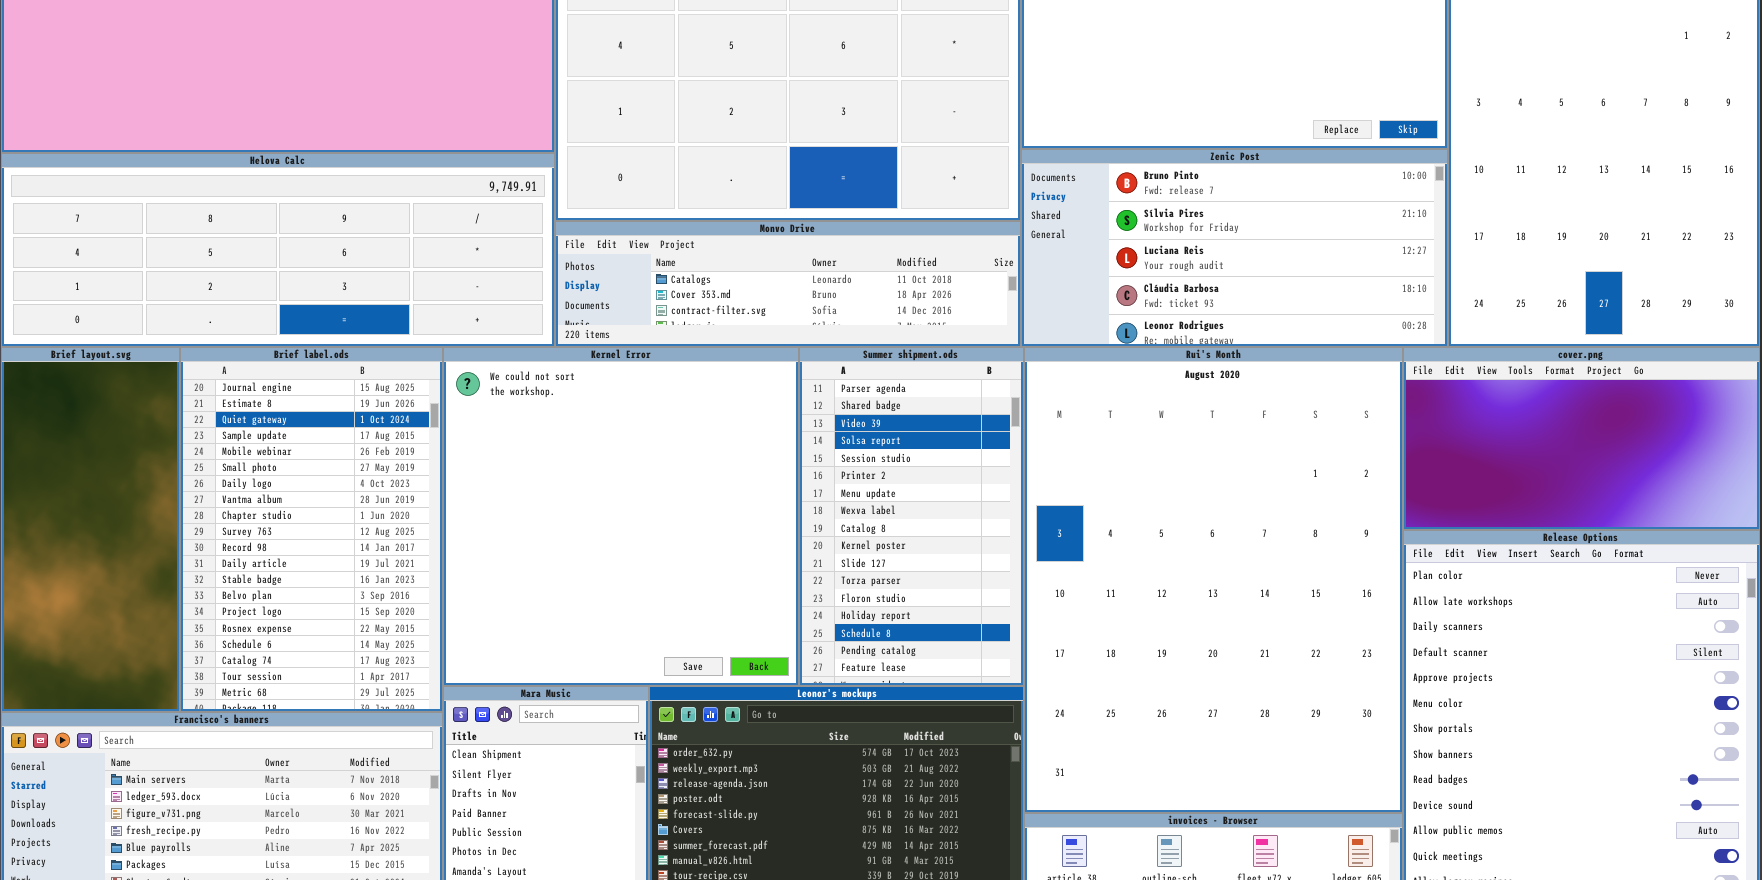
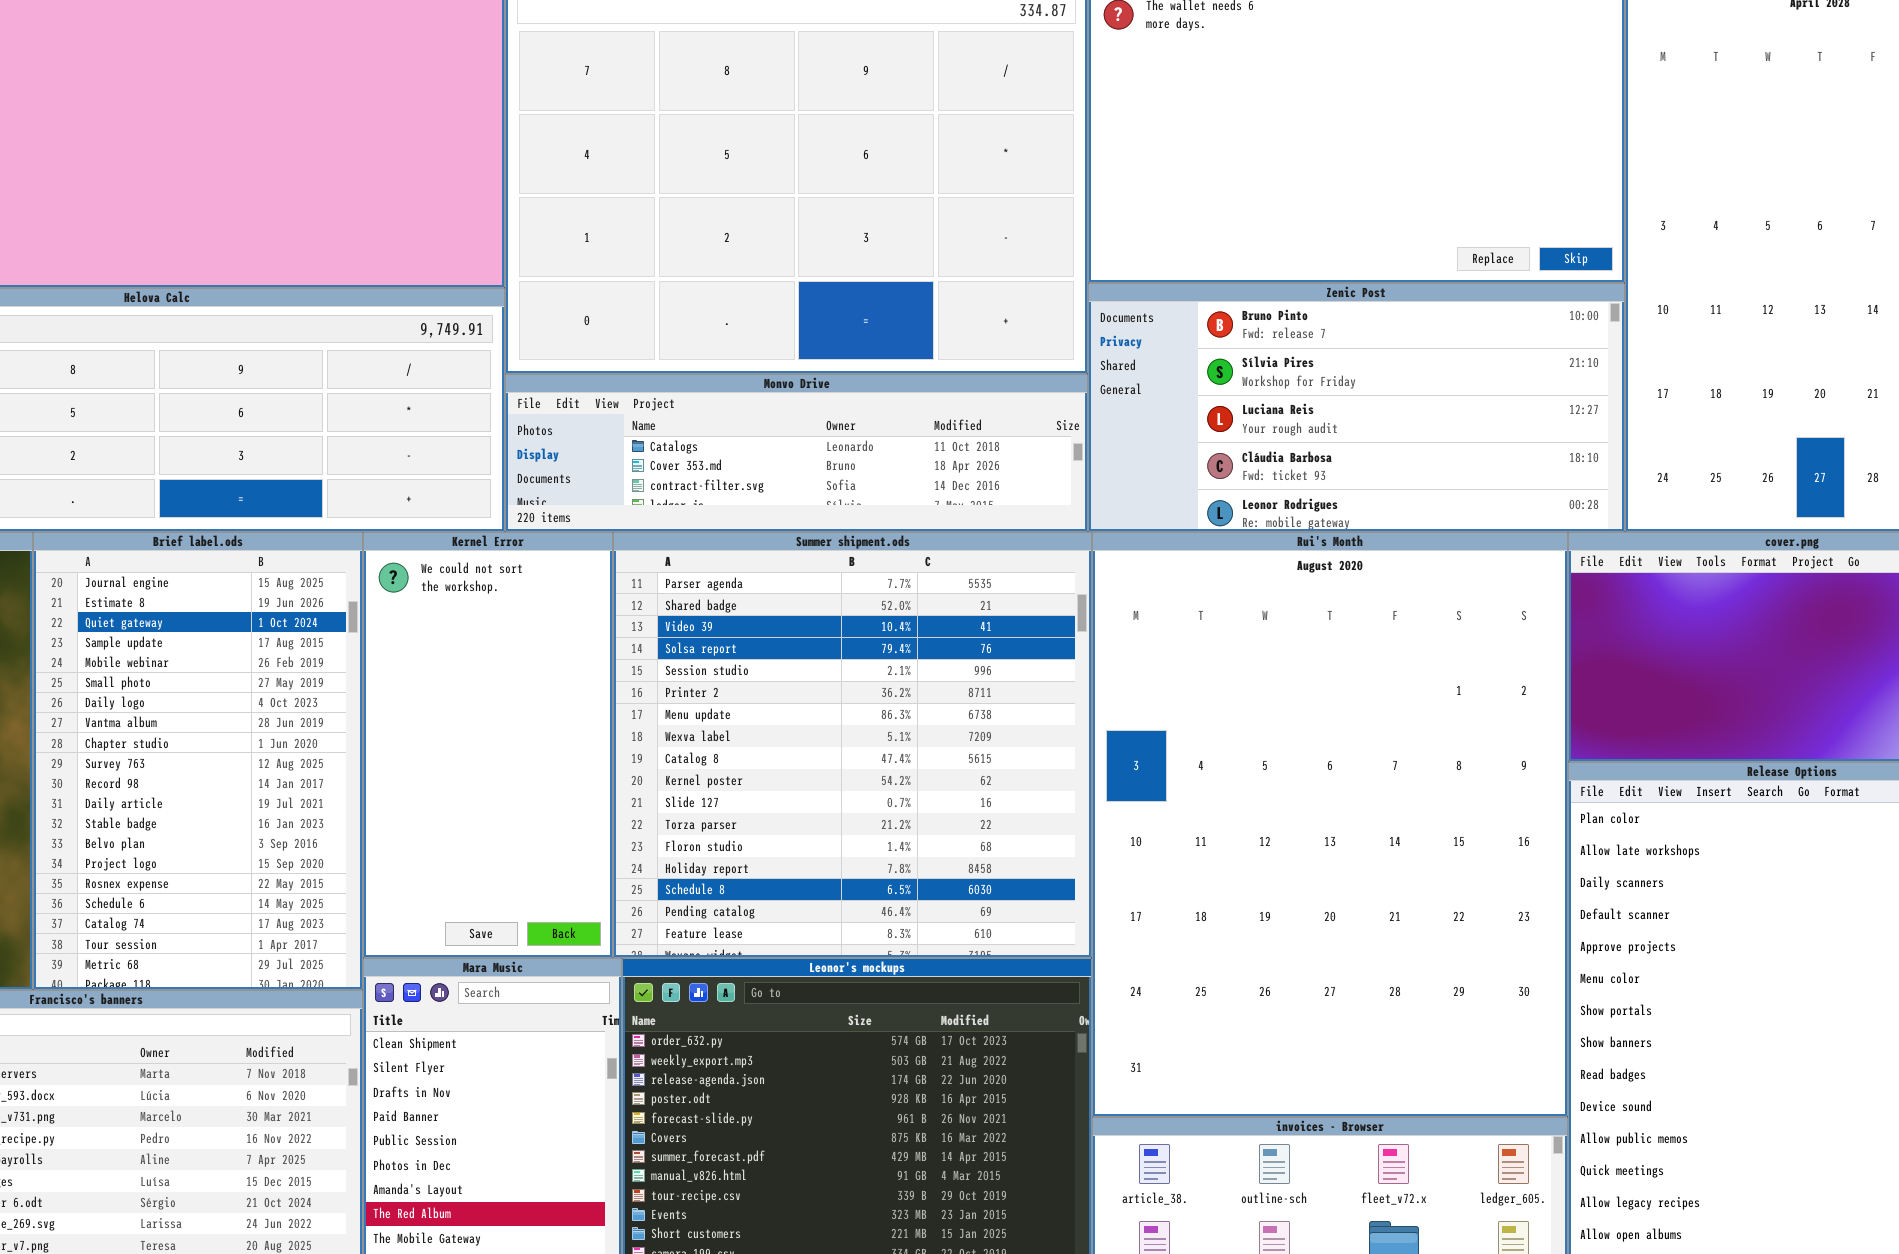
Kernel Error: [443,347,799,686] -> [363,532,613,958], resized
Summer shipment.ods: [799,347,1024,686] -> [613,532,1092,958], resized

